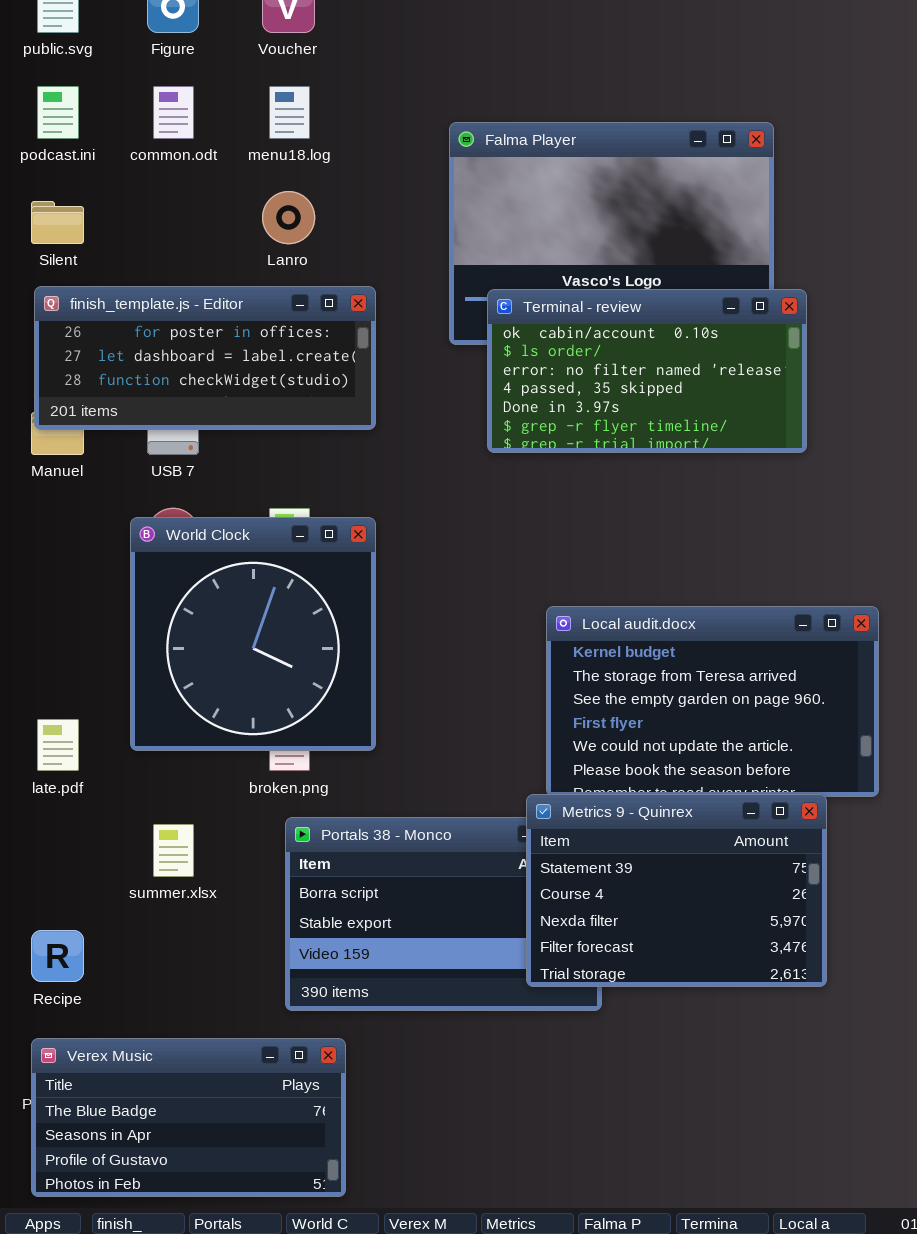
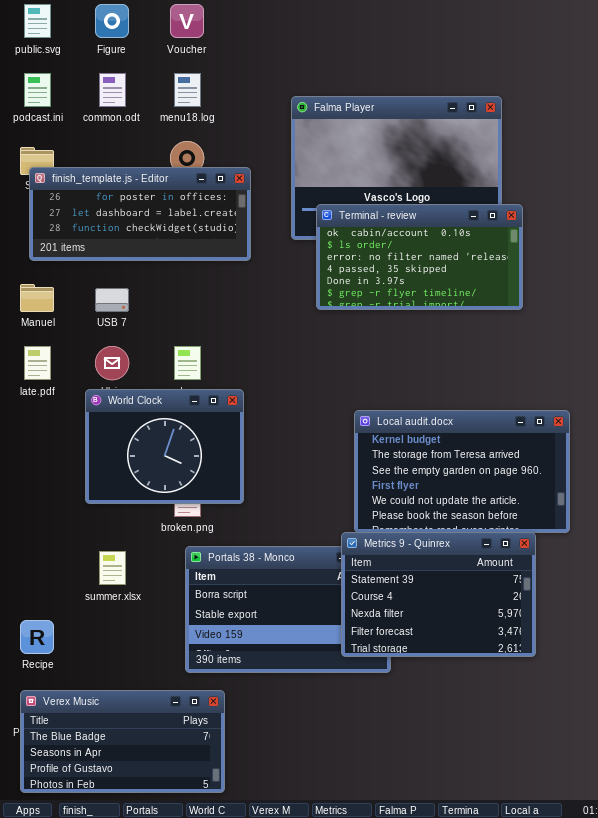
finish_template.js - Editor: [34,286,376,430] -> [29,167,251,261], moved
World Clock: [130,517,376,751] -> [85,389,244,504], resized
late.pdf: [37,719,79,771] -> [24,346,51,380], moved

